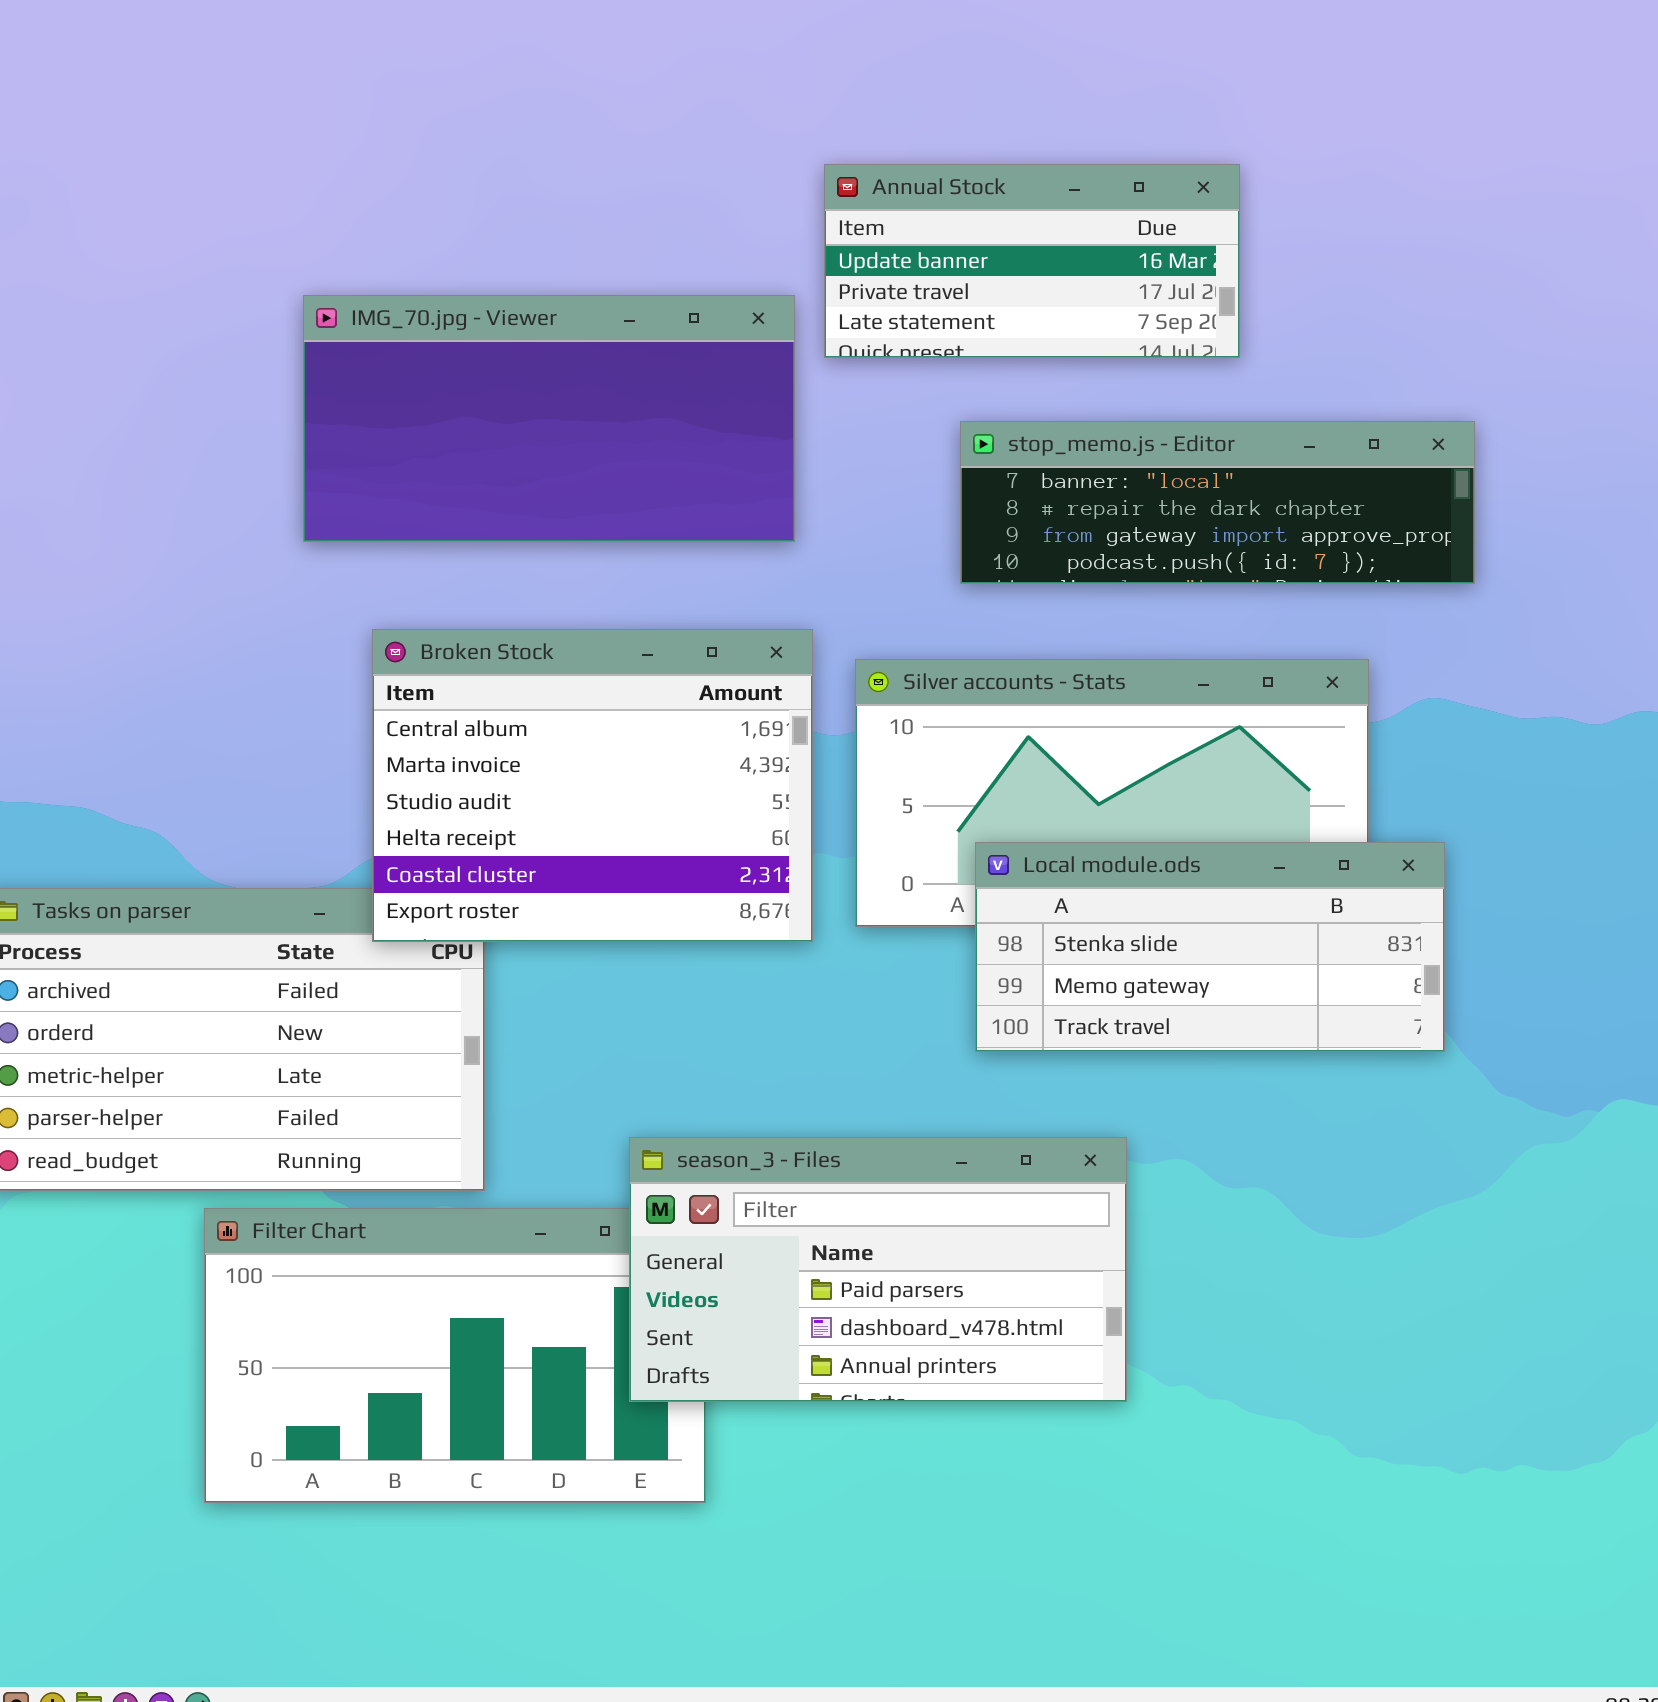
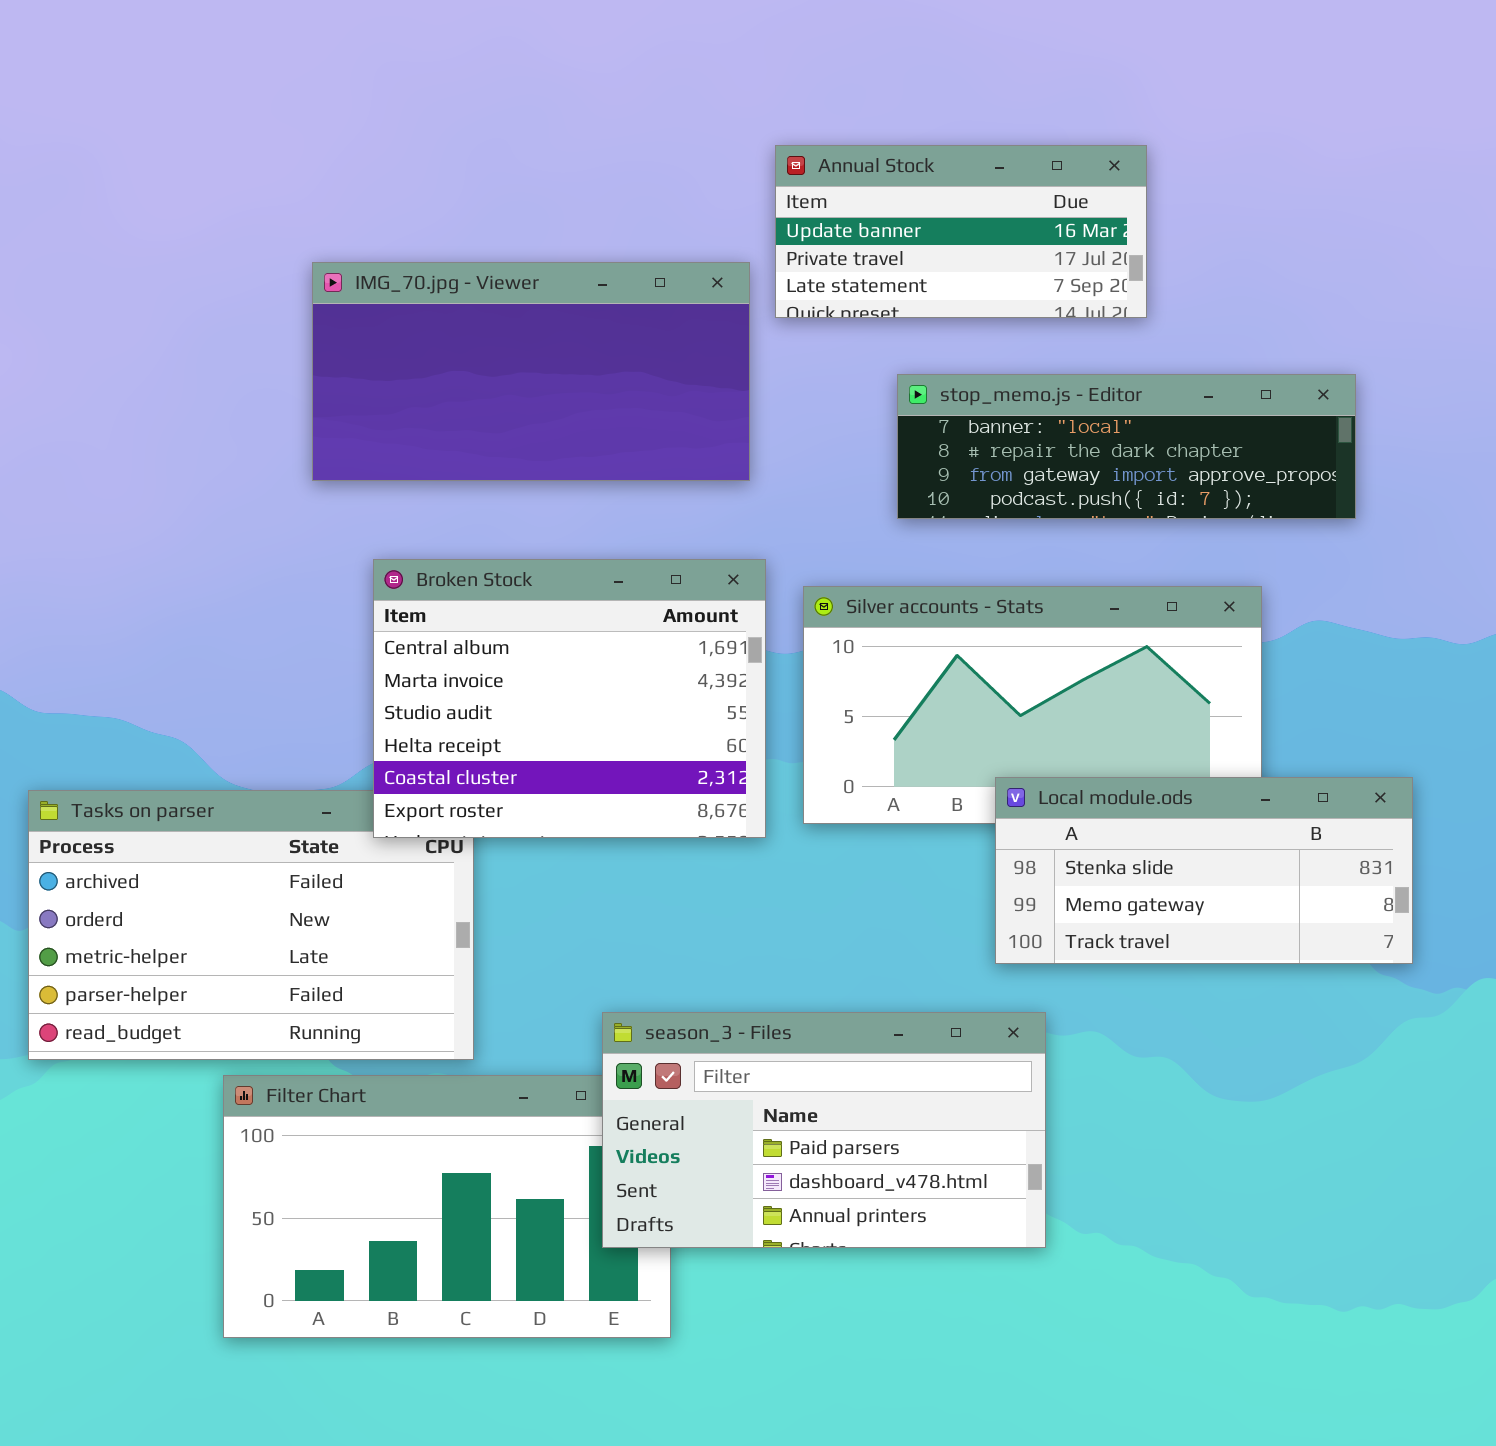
Local module.ods: [975,842,1445,1052] -> [995,777,1413,964], moved

